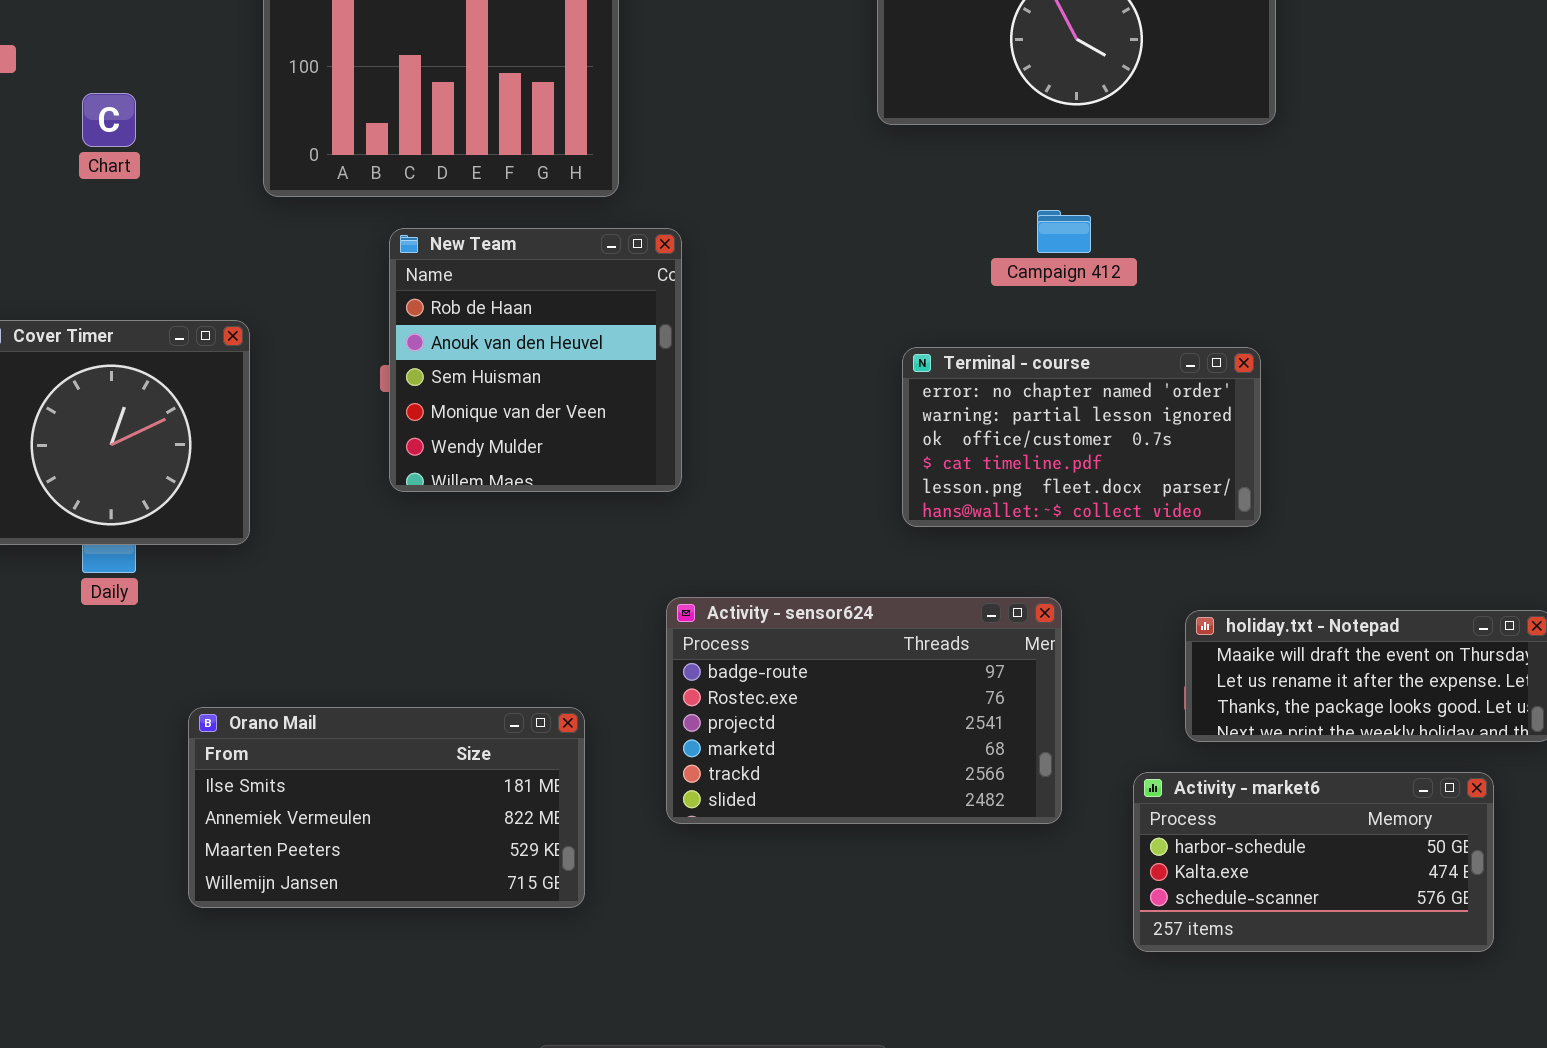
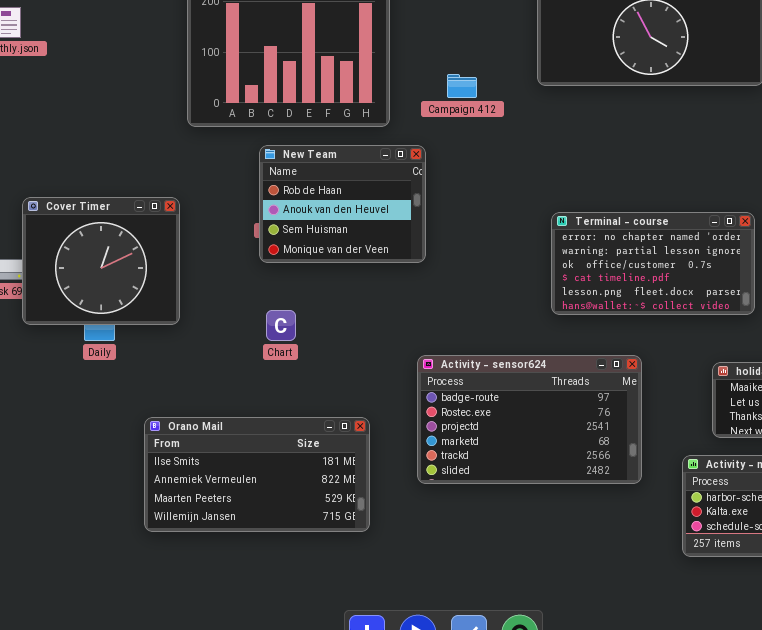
Chart: [82,93,136,147] -> [266,310,296,341], moved
Campaign 412: [1037,210,1091,253] -> [447,74,477,98], moved
New Team: [389,228,682,492] -> [259,145,426,263], resized

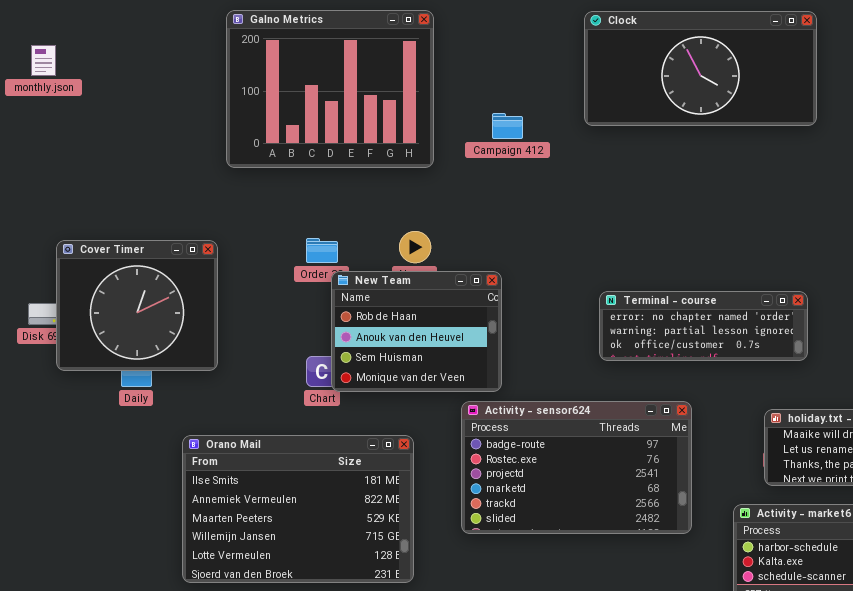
New Team: [259,145,426,263] -> [331,271,502,392], moved
Terminal - course: [551,212,755,315] -> [599,291,808,361], resized
Orano Mail: [144,417,370,532] -> [182,435,414,583], resized

